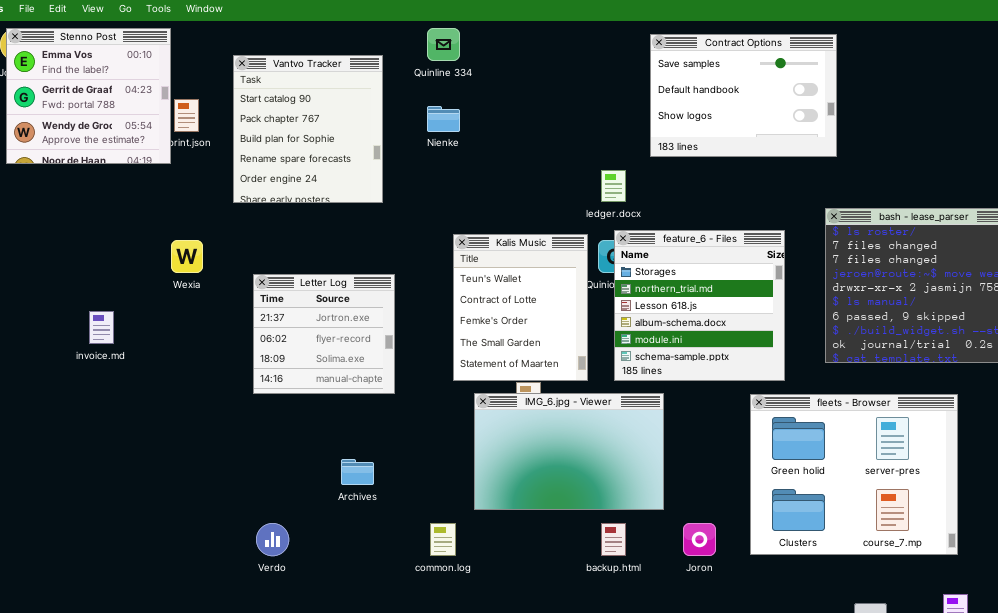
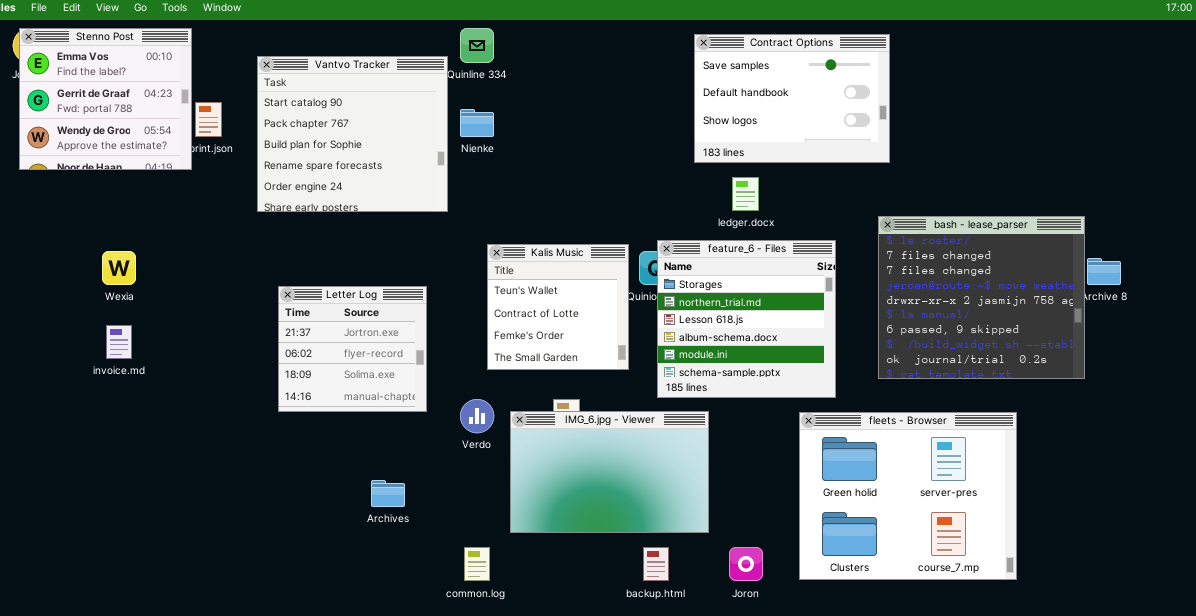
Vantvo Tracker: [233,55,383,203] -> [257,56,448,212], resized
ledger.docx: [601,170,626,202] -> [732,177,759,211], moved
Kalis Music: [453,234,588,381] -> [487,244,629,370], resized
Wexia: [171,240,203,273] -> [102,251,136,285], moved
Verdo: [256,523,289,556] -> [460,399,494,433], moved

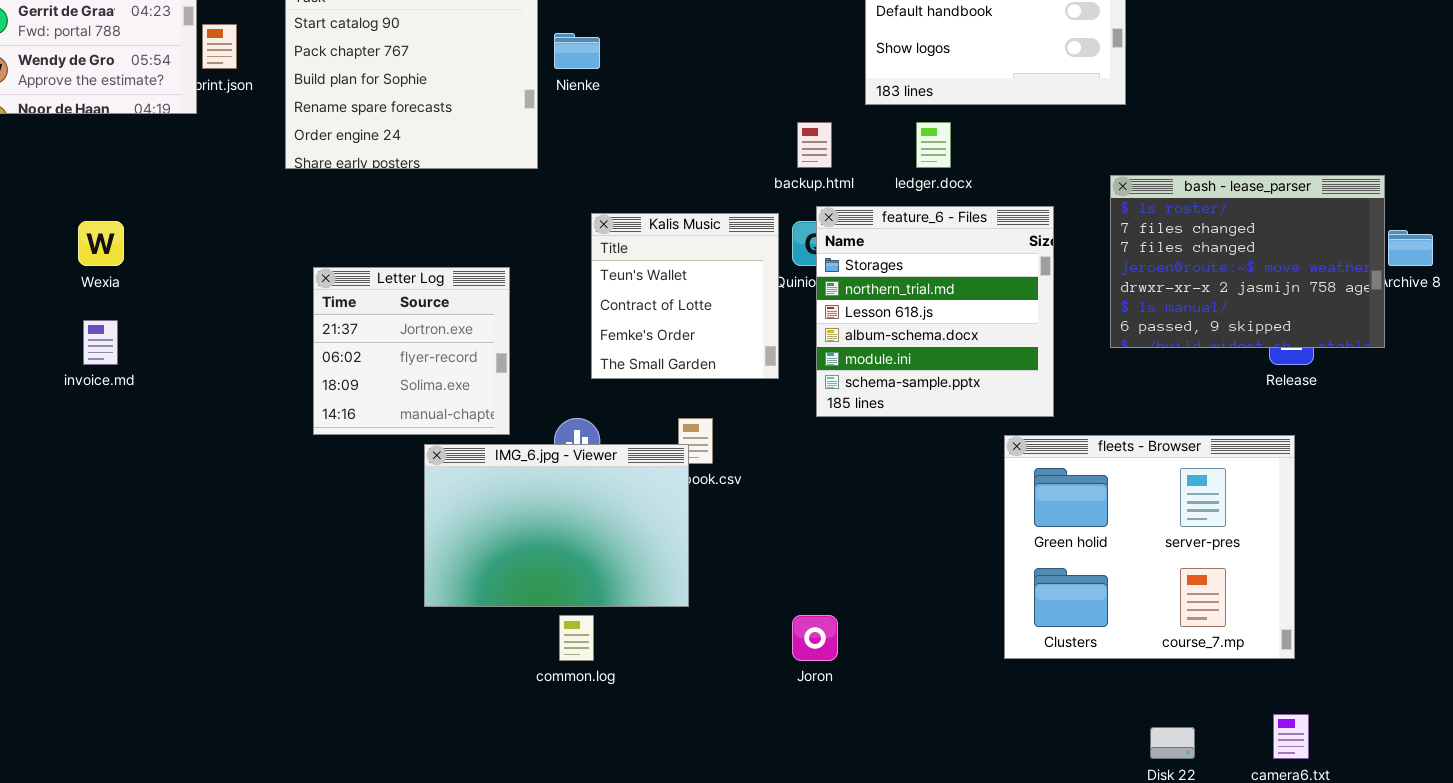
bash - lease_parser: [878,216,1085,379] -> [1110,175,1385,348], resized
IMG_6.jpg - Viewer: [510,411,709,533] -> [424,444,689,607], moved
backup.html: [643,547,669,581] -> [797,122,832,168], moved
Joron: [729,547,763,581] -> [792,615,838,661], moved

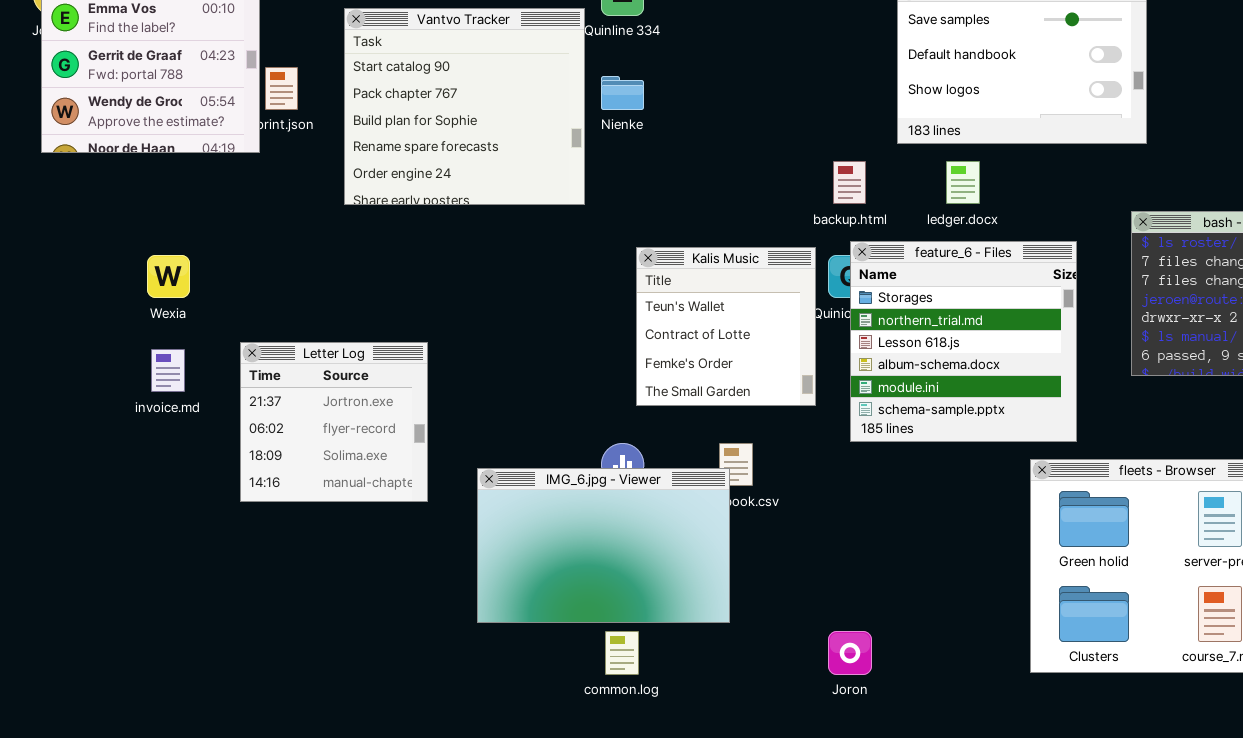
Letter Log: [313,267,510,435] -> [240,342,428,502], moved

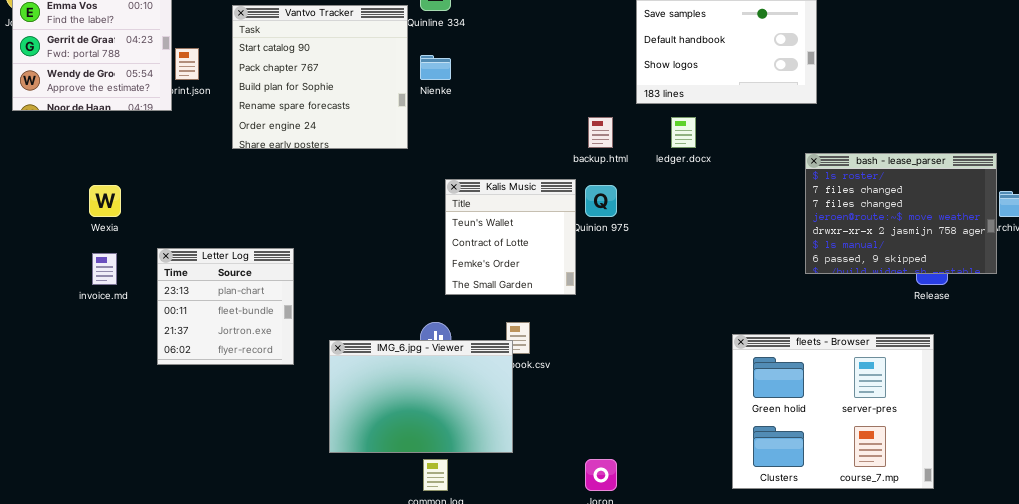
feature_6 - Files: [850,241,1077,442] -> none, closed
Letter Log: [240,342,428,502] -> [157,248,294,365], scrolled up 2 rows

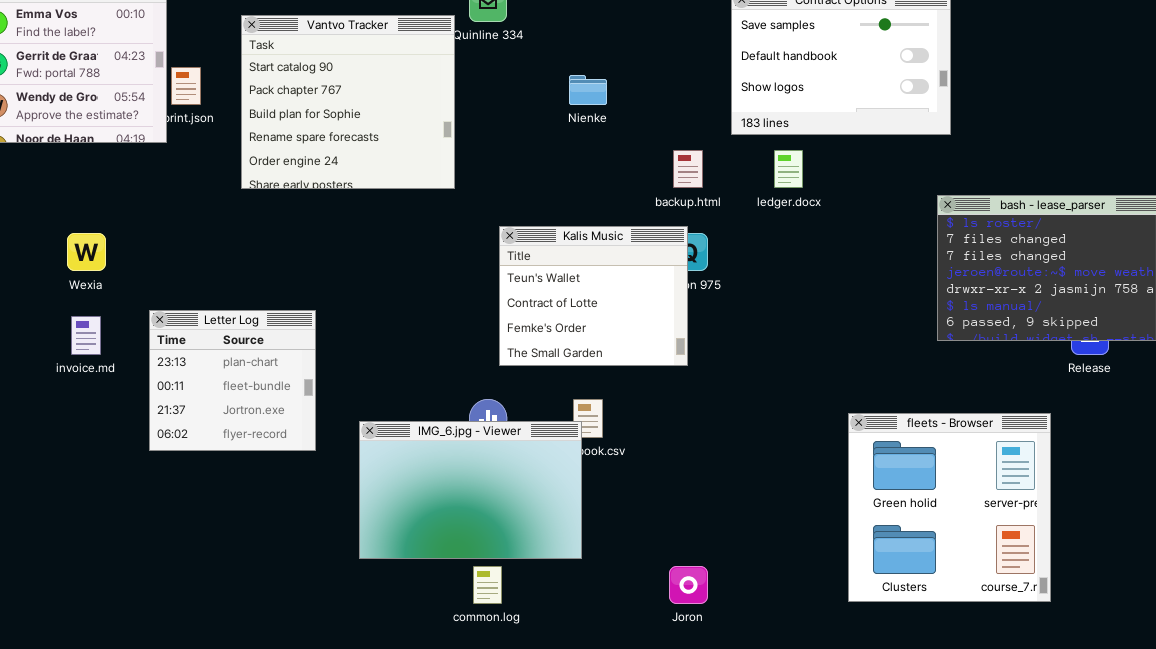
Nienke: [420,55,451,80] -> [569,75,607,105], moved
Kalis Music: [445,179,576,295] -> [499,226,688,366], resized
fleets - Browser: [732,334,934,489] -> [848,413,1051,602], resized

